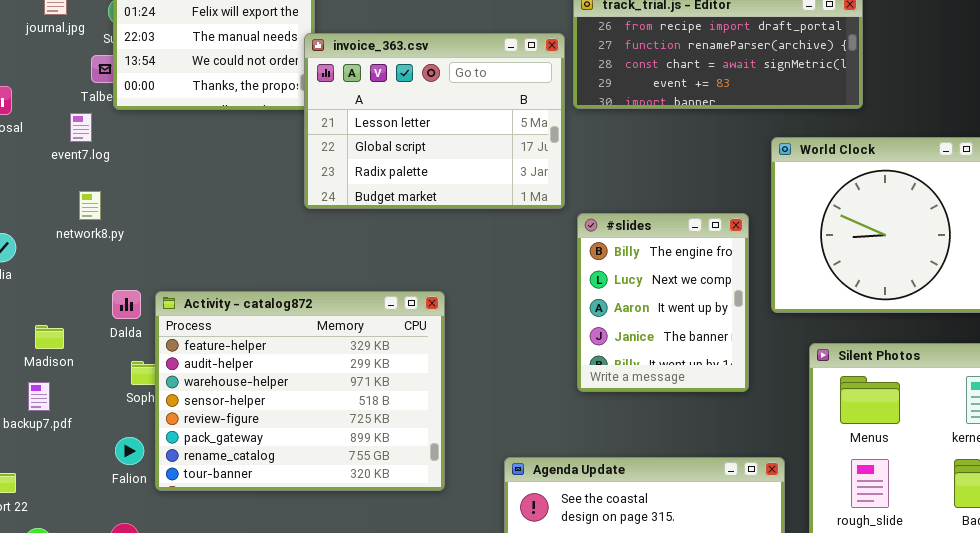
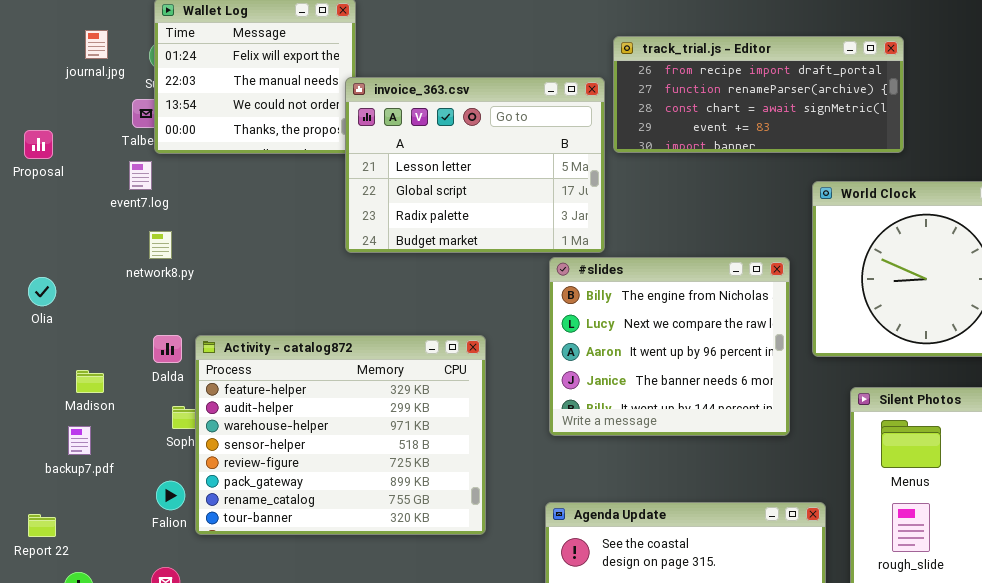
event7.log: [70,113,92,142] -> [129,161,152,190], moved
network8.py: [79,191,101,220] -> [149,231,172,259], moved
#slides: [577,213,749,392] -> [549,257,790,436], resized

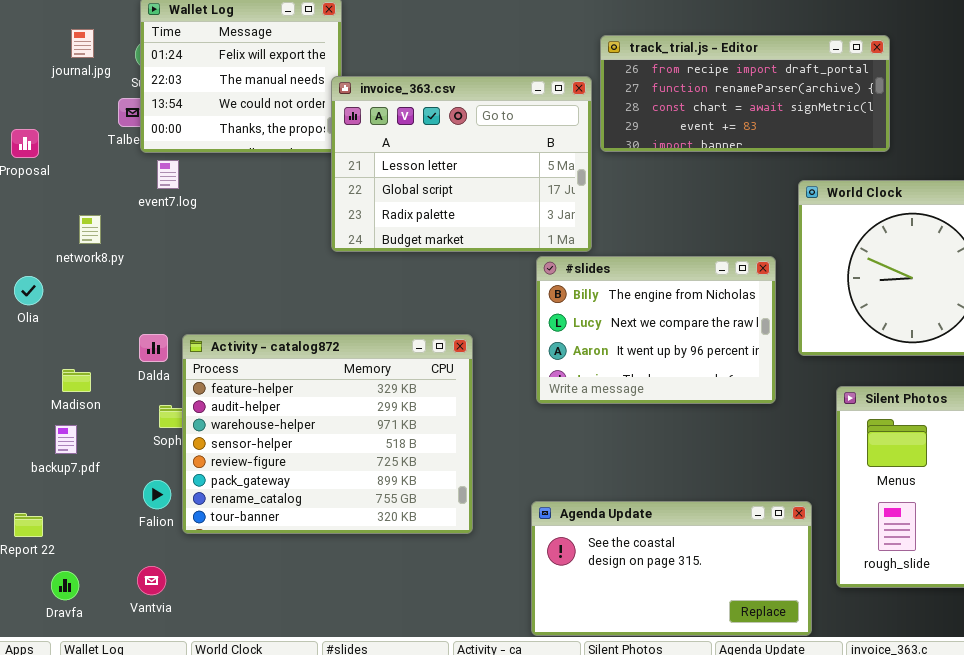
event7.log: [129,161,152,190] -> [157,160,179,189], moved
network8.py: [149,231,172,259] -> [79,215,101,244], moved
#slides: [549,257,790,436] -> [536,256,776,404], resized

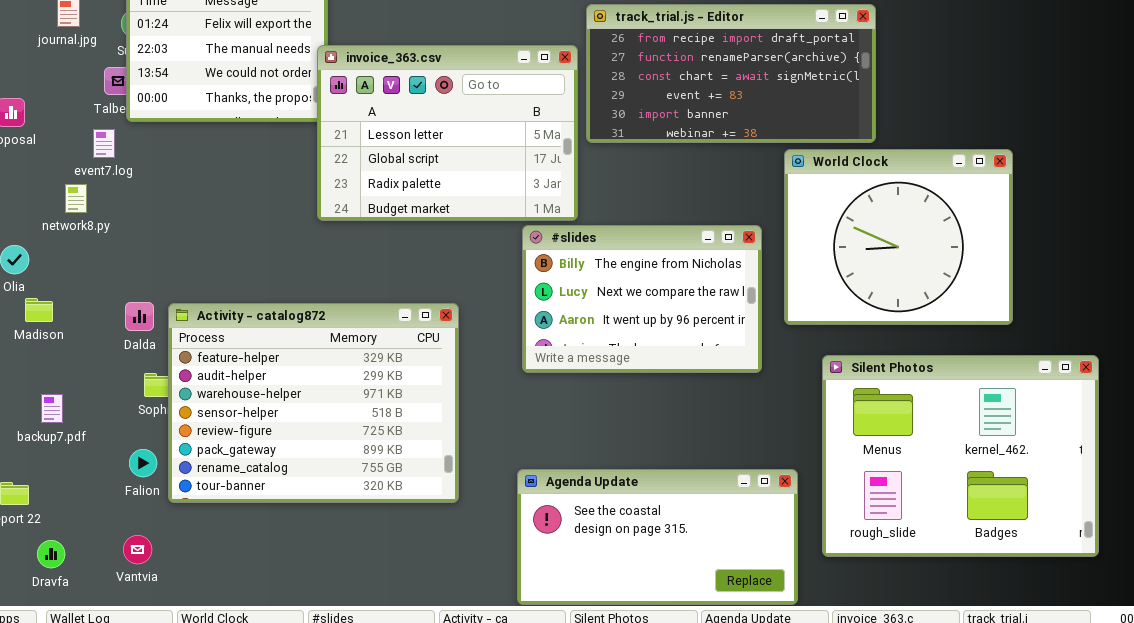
track_trial.js - Editor: [600,35,890,152] -> [586,4,876,143], resized
event7.log: [157,160,179,189] -> [93,129,115,158], moved
Madison: [62,369,91,392] -> [25,298,53,322], moved

